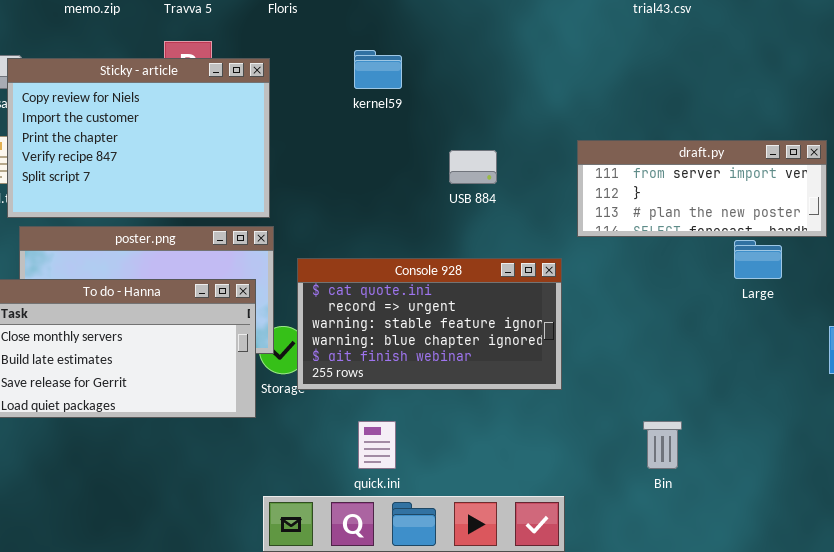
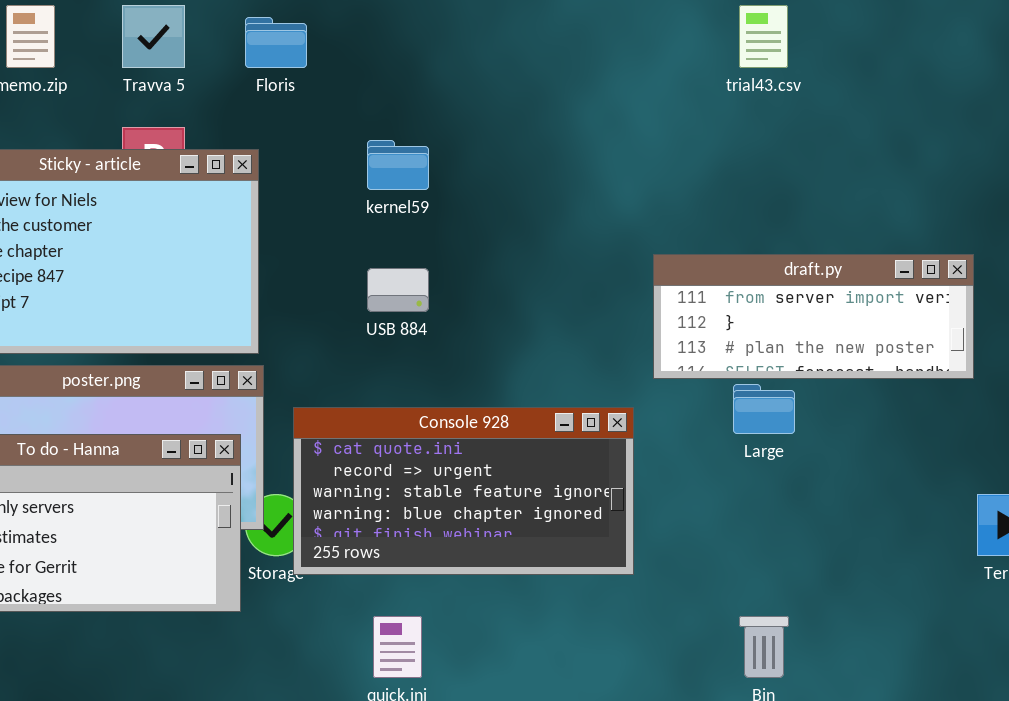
USB 884: [449,150,497,184] -> [367,268,429,312], moved
Large: [734,240,782,279] -> [733,384,795,434], moved

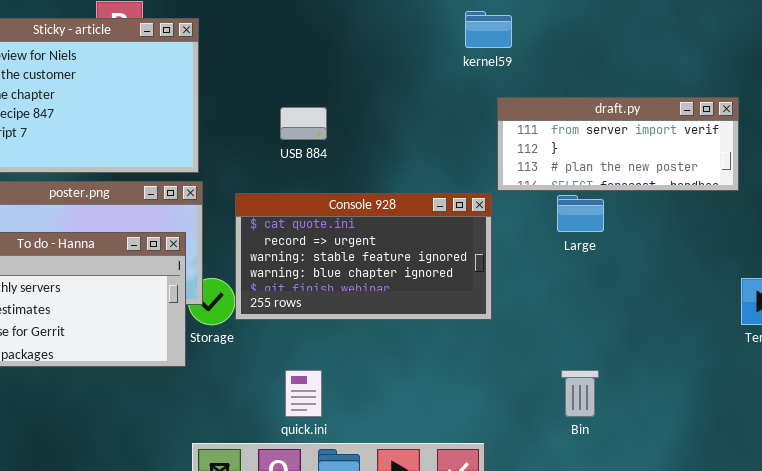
kernel59: [367,140,429,190] -> [465,11,512,48], moved
Console 928: [293,407,634,575] -> [235,193,492,320], moved

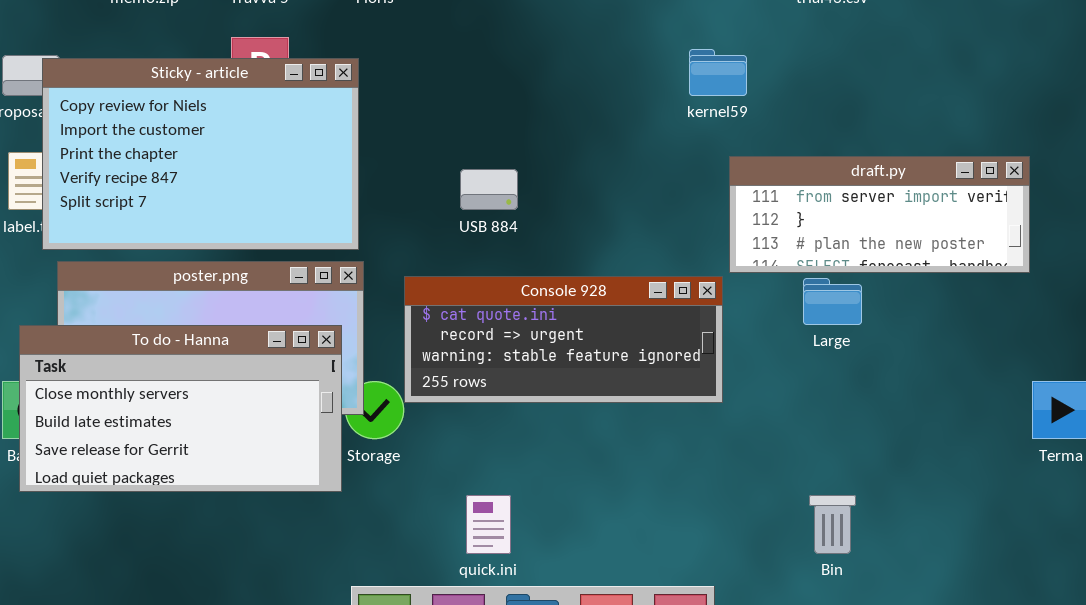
Console 928: [235,193,492,320] -> [404,276,723,403], resized

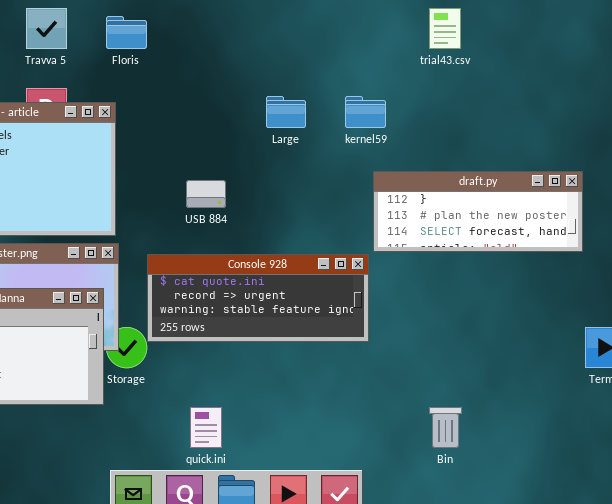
draft.py: [729,156,1030,273] -> [373,171,583,252], scrolled down 1 row
Large: [803,278,862,325] -> [266,96,306,128], moved

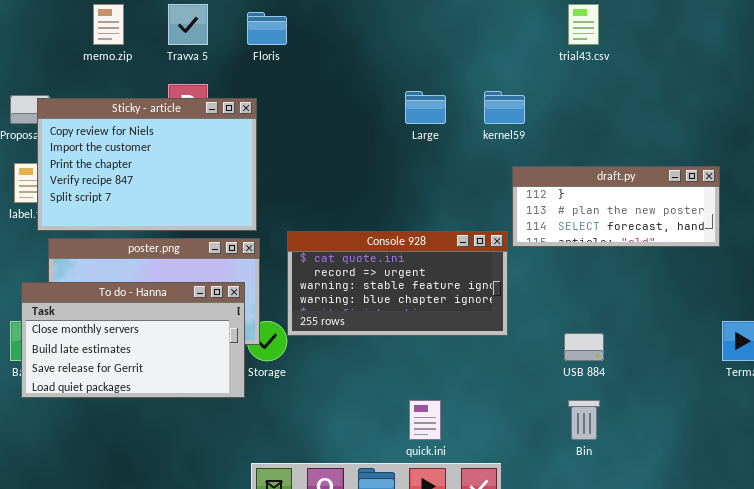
USB 884: [186,180,226,208] -> [564,333,604,361], moved
Console 928: [147,254,369,342] -> [287,231,508,336], resized
quick.ini: [190,407,222,448] -> [409,400,441,440], moved

